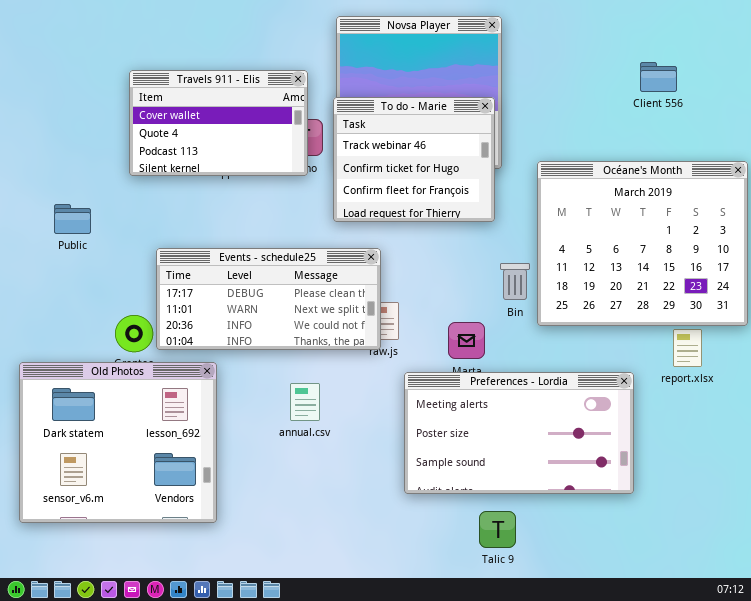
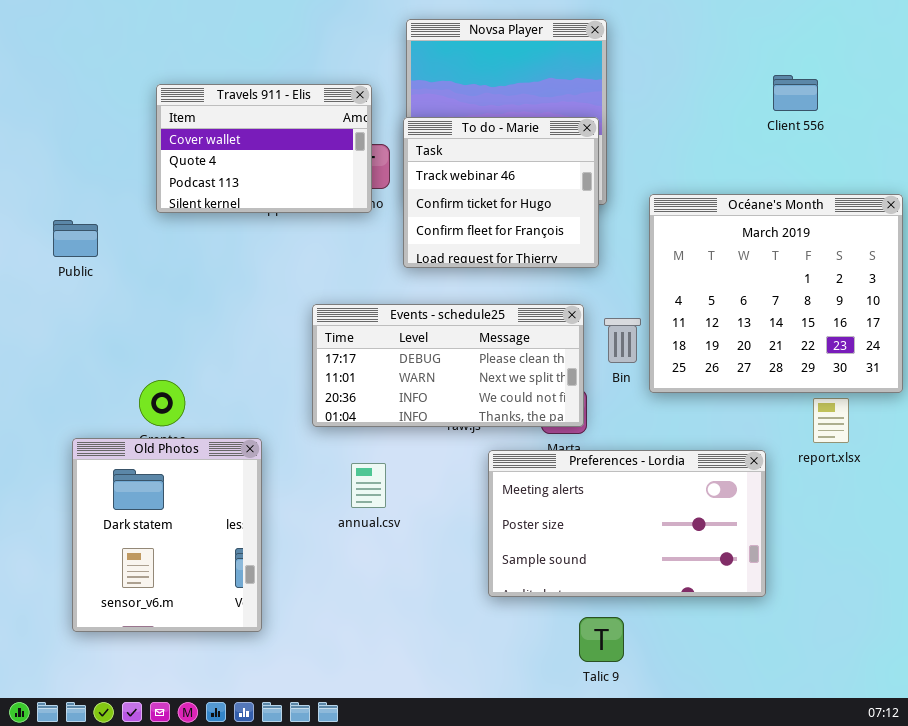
Public: [54,204,91,234] -> [53,220,98,257], moved
Events - schedule25: [156,248,381,350] -> [312,304,584,427], moved
Old Photos: [19,362,217,523] -> [72,438,262,632], resized

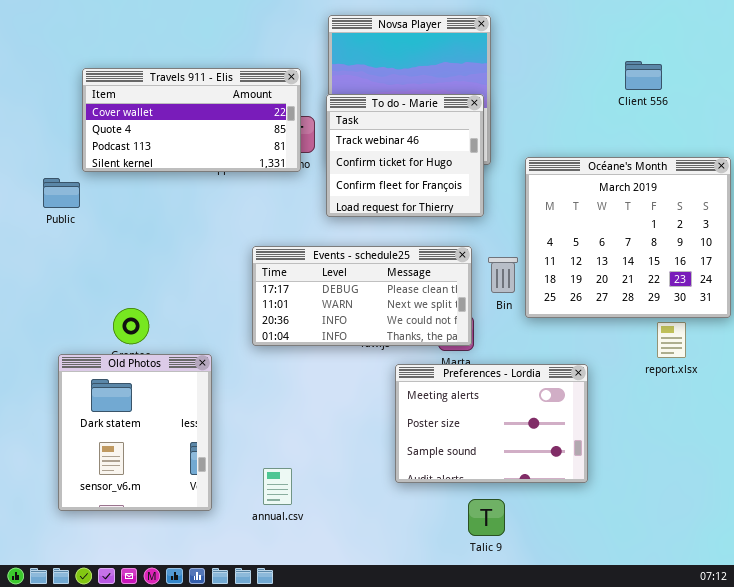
Travels 911 - Elis: [156,84,372,213] -> [82,68,301,172], resized
Preferences - Lordia: [488,450,766,597] -> [395,364,588,483], resized
annual.csv: [351,463,386,508] -> [263,468,292,505], moved

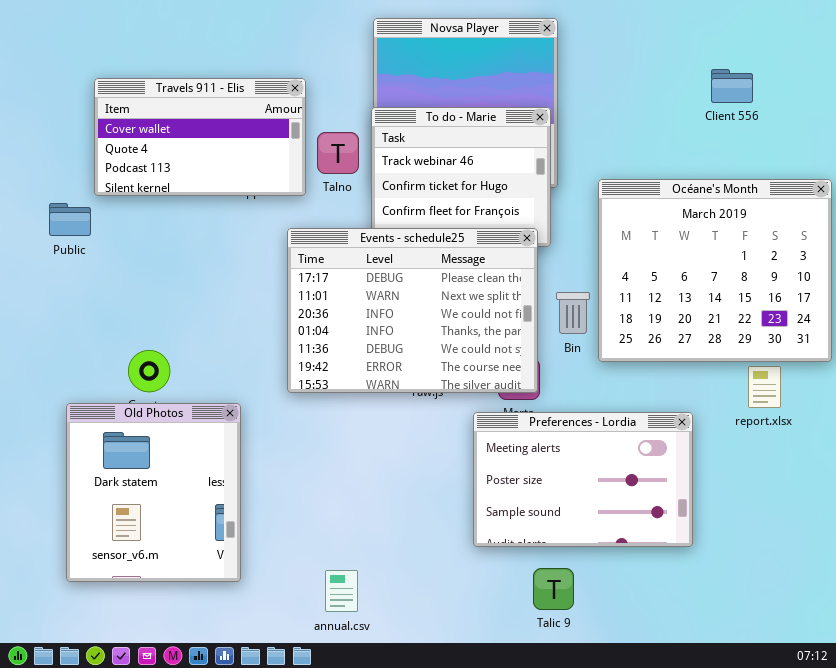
Travels 911 - Elis: [82,68,301,172] -> [94,78,306,196], resized
Events - schedule25: [252,246,472,346] -> [287,228,538,393], resized
Preferences - Lordia: [395,364,588,483] -> [473,412,693,547], moved
annual.csv: [263,468,292,505] -> [325,570,358,612], moved

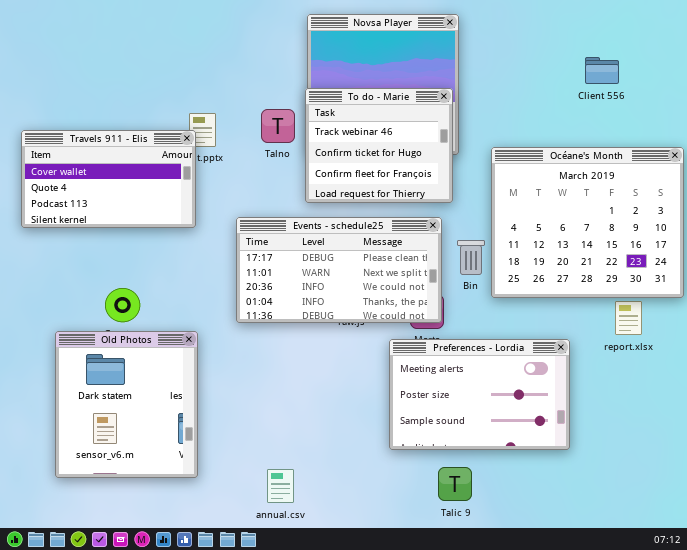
Travels 911 - Elis: [94,78,306,196] -> [21,130,196,228], moved
Events - schedule25: [287,228,538,393] -> [236,217,442,323], resized

